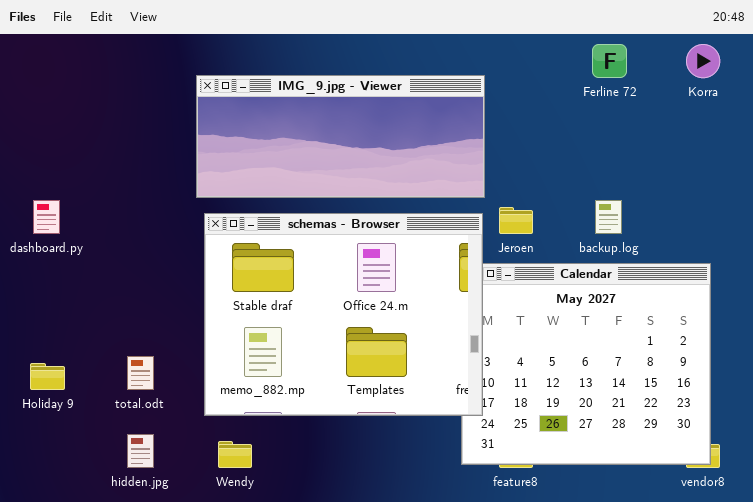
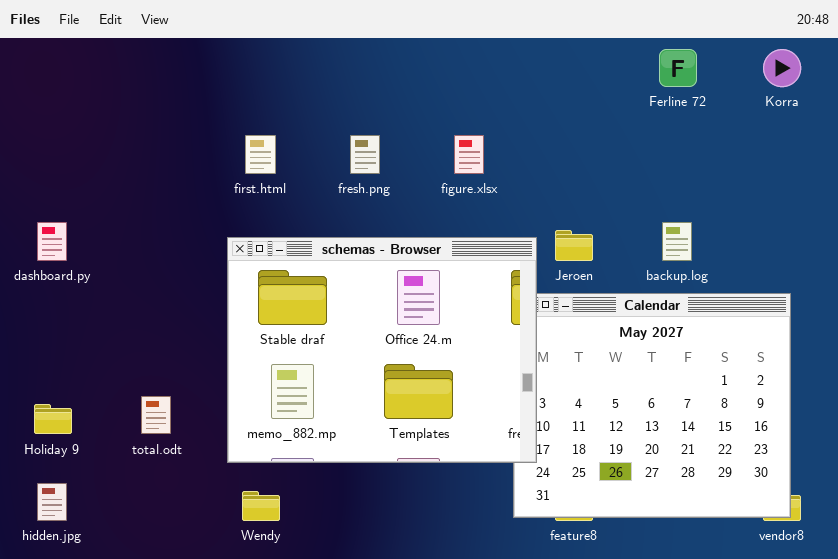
IMG_9.jpg - Viewer: [196,75,485,198] -> none, closed
hidden.jpg: [127,434,154,468] -> [37,483,67,521], moved

